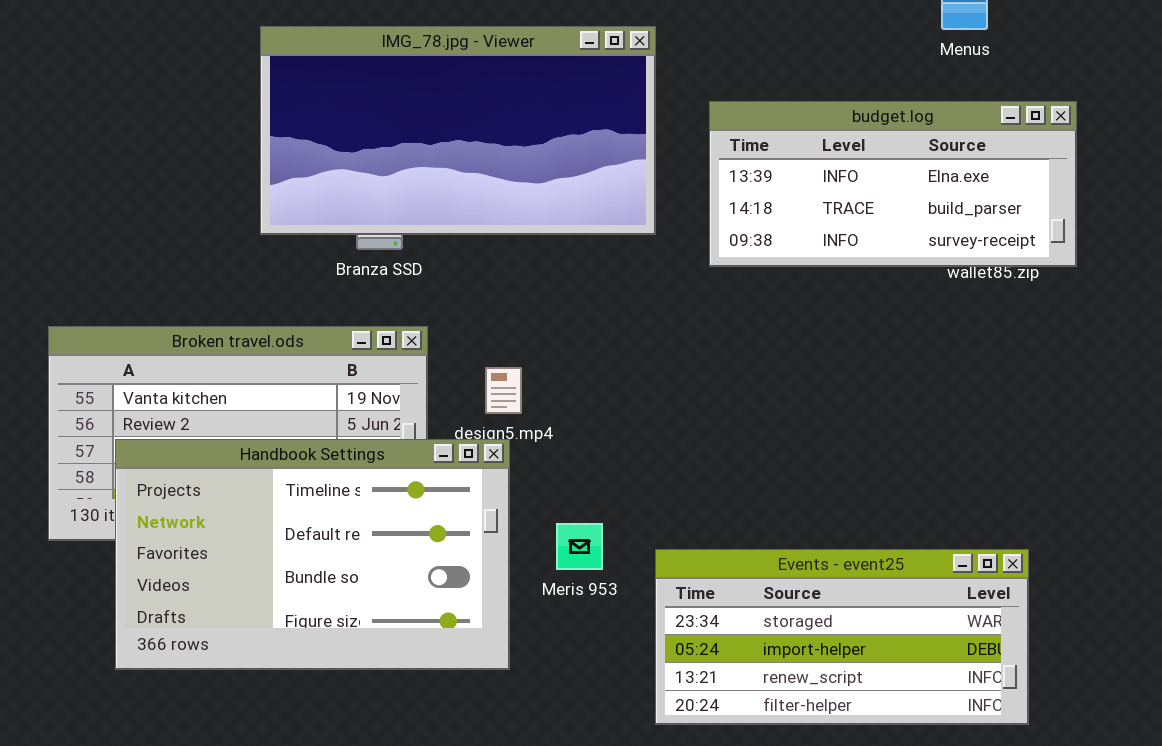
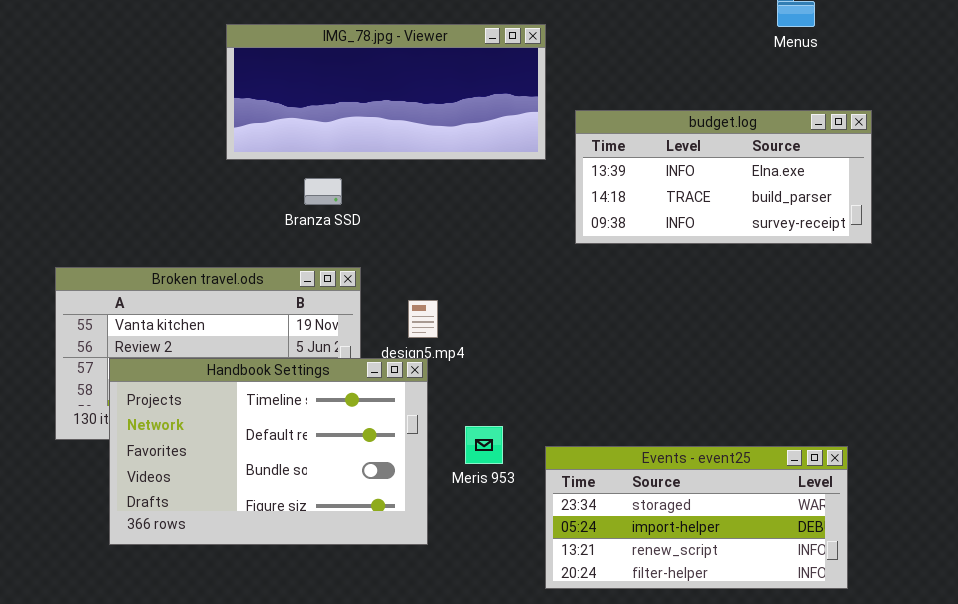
IMG_78.jpg - Viewer: [260,26,656,235] -> [226,24,546,160], resized
budget.log: [709,101,1077,267] -> [575,110,872,244], moved

